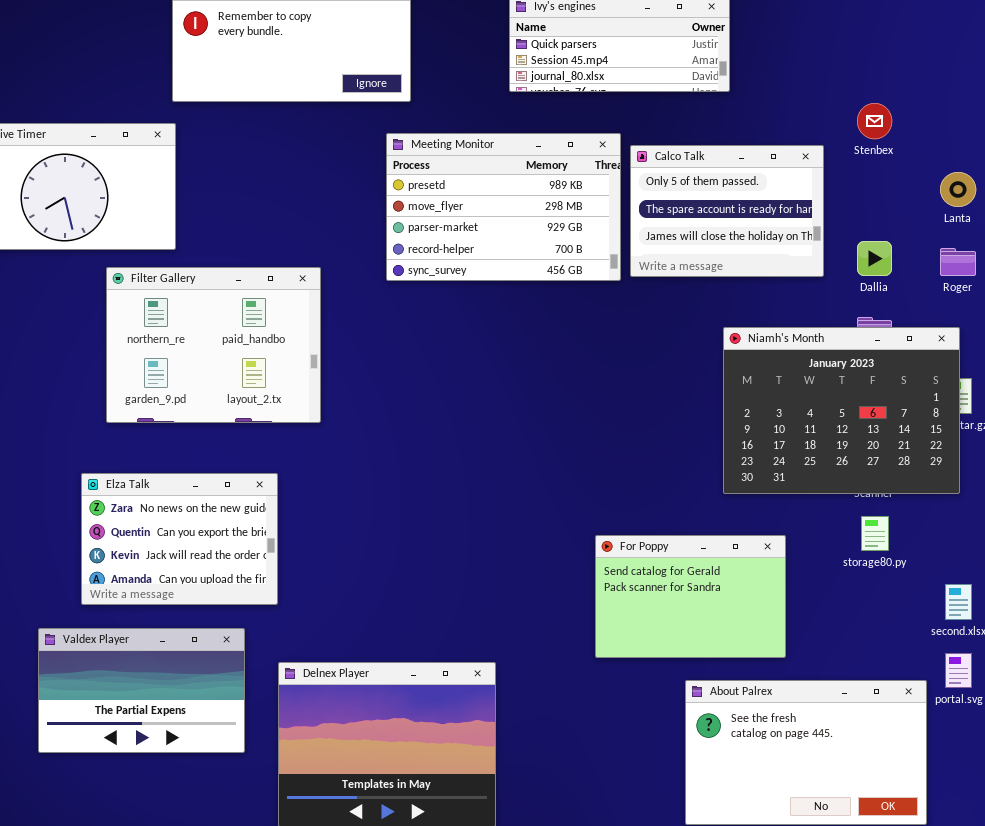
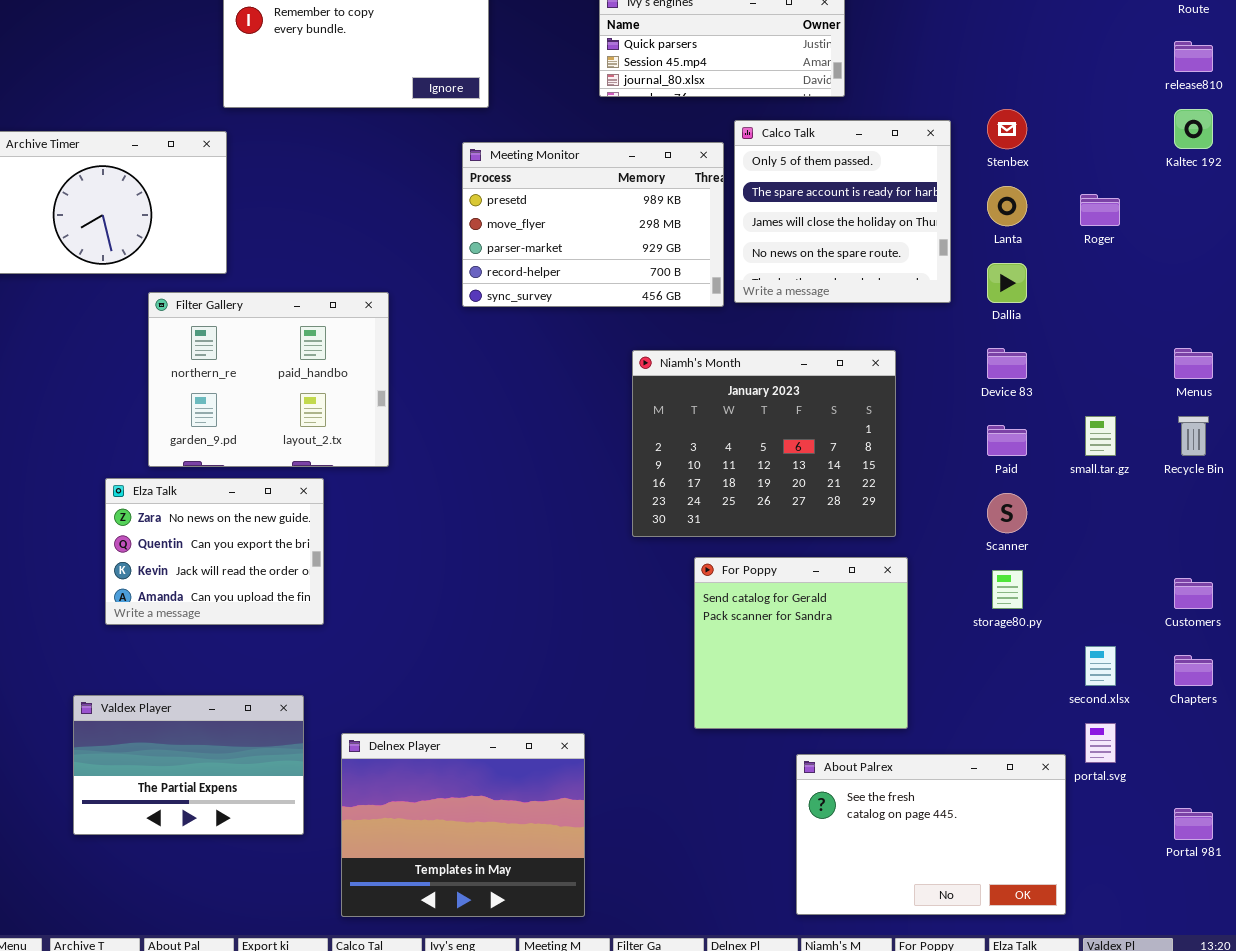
Calco Talk: [630,145,824,277] -> [734,120,951,303], resized
Lanta: [940,172,976,207] -> [987,186,1027,226], moved
Roger: [940,248,976,276] -> [1080,194,1120,226], moved
Niamh's Month: [723,327,960,494] -> [632,350,896,537], moved
Elza Talk: [81,473,278,605] -> [105,478,324,625], moved
For Poppy: [595,535,786,658] -> [694,557,908,729], resized

